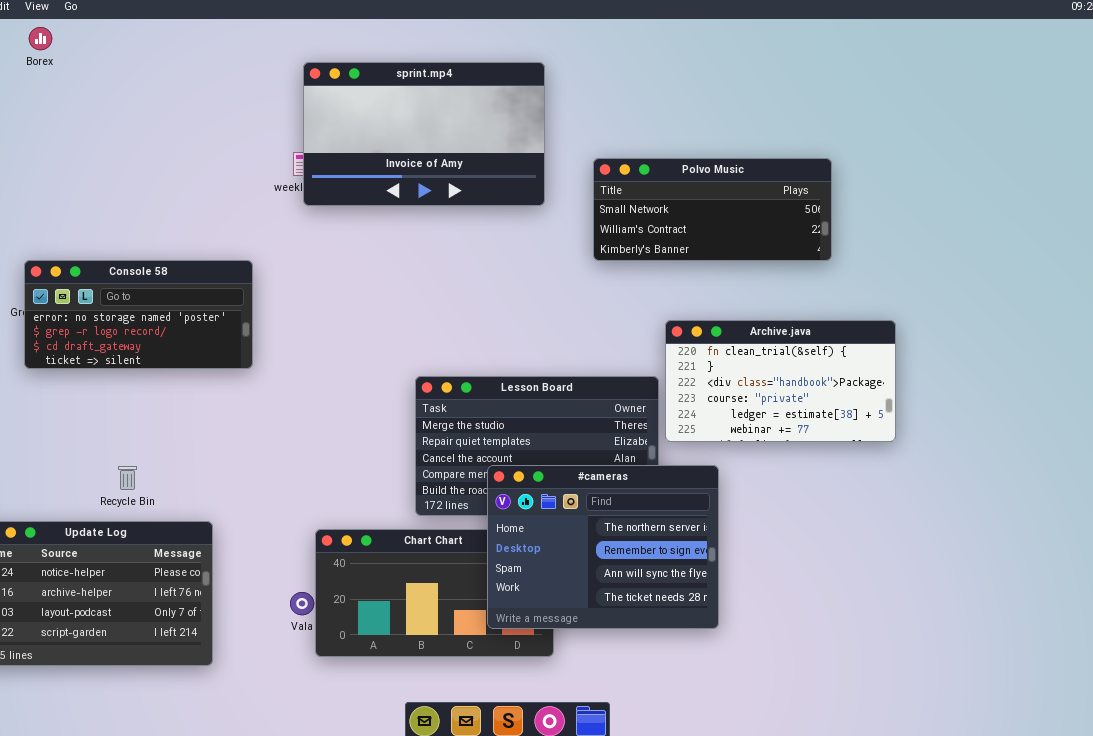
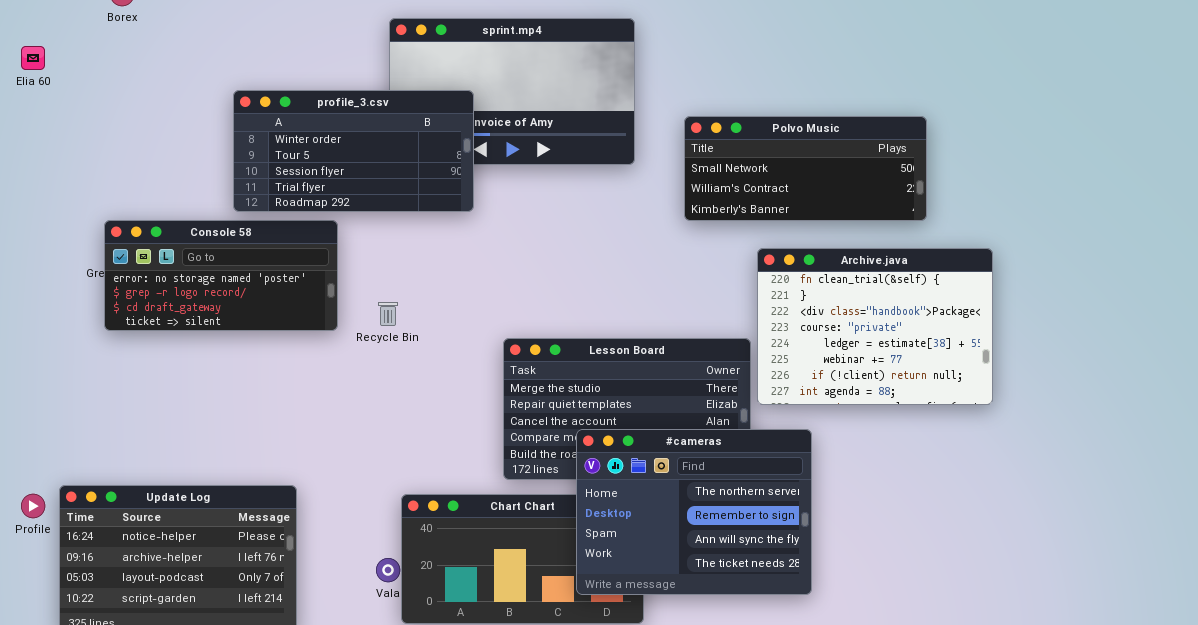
profile_3.csv: none -> [233,90,474,212], opened
Archive.java: [665,320,896,442] -> [757,248,993,405], resized
Recycle Bin: [118,466,137,490] -> [378,302,398,326], moved

